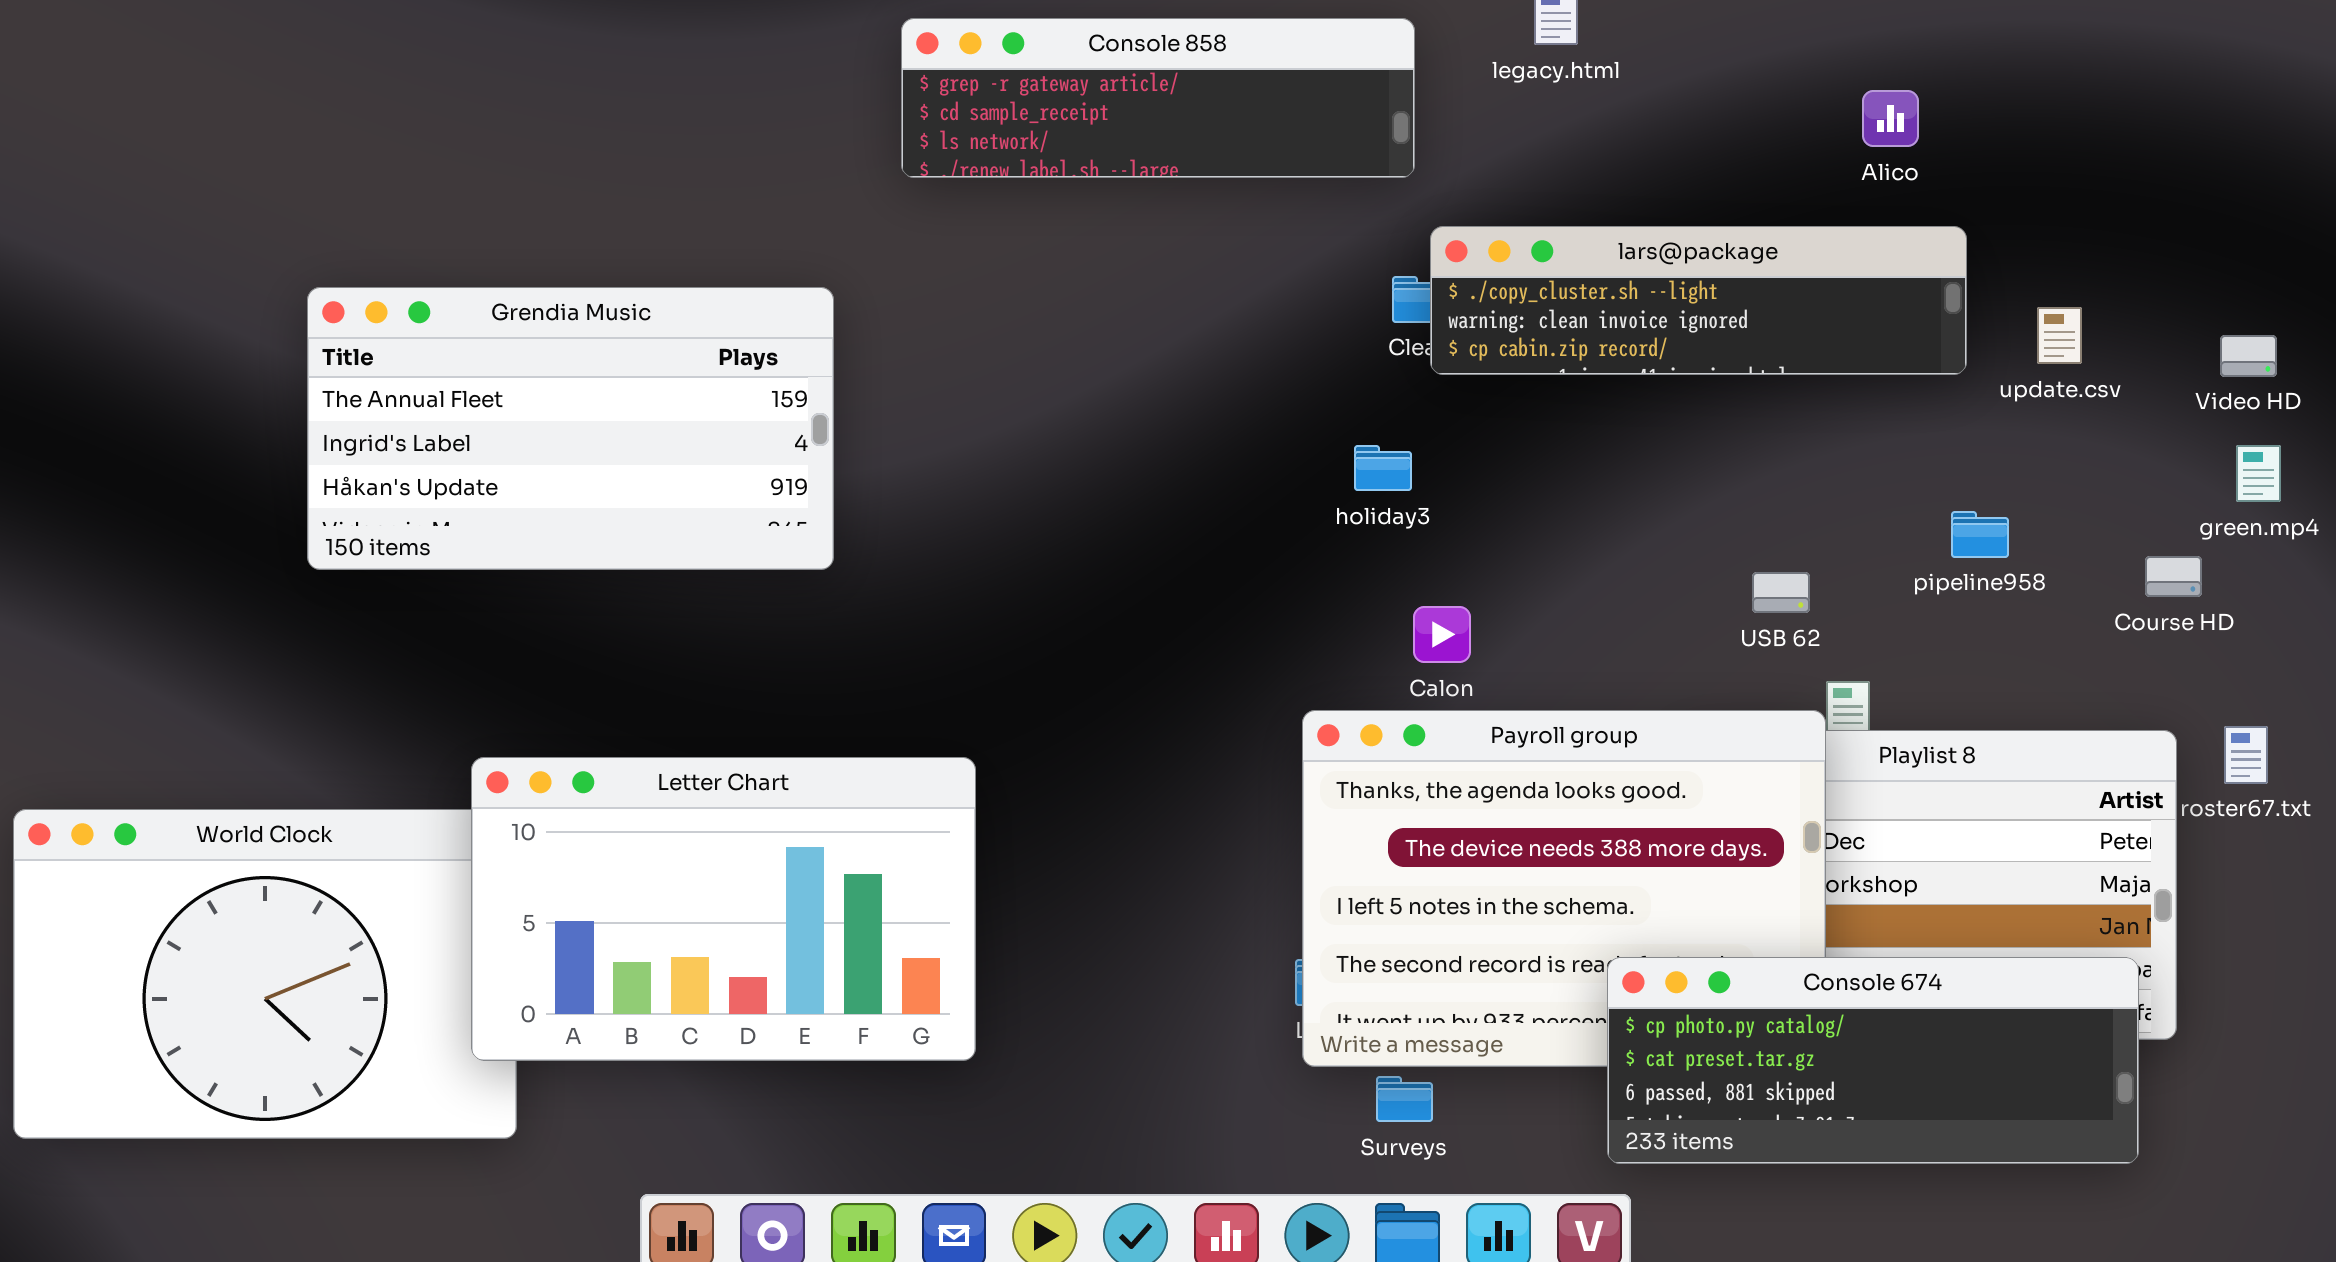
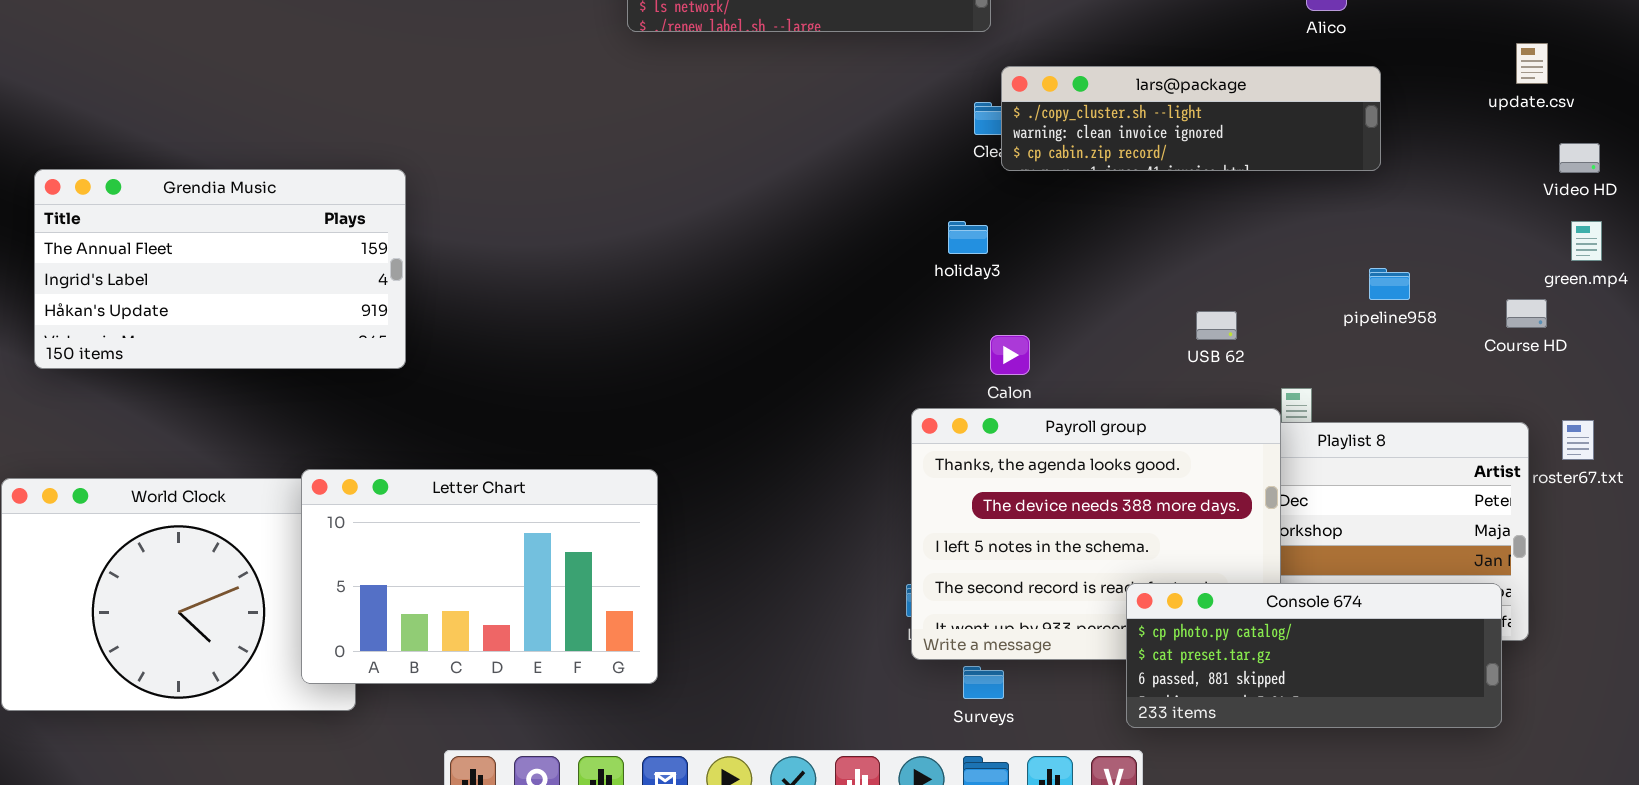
Grendia Music: [307,287,834,570] -> [34,169,406,369], moved
update.csv: [2037,307,2082,364] -> [1516,43,1548,84], moved
USB 62: [1752,572,1810,613] -> [1196,311,1237,340], moved
Letter Chart: [471,757,976,1061] -> [301,469,658,684], moved

